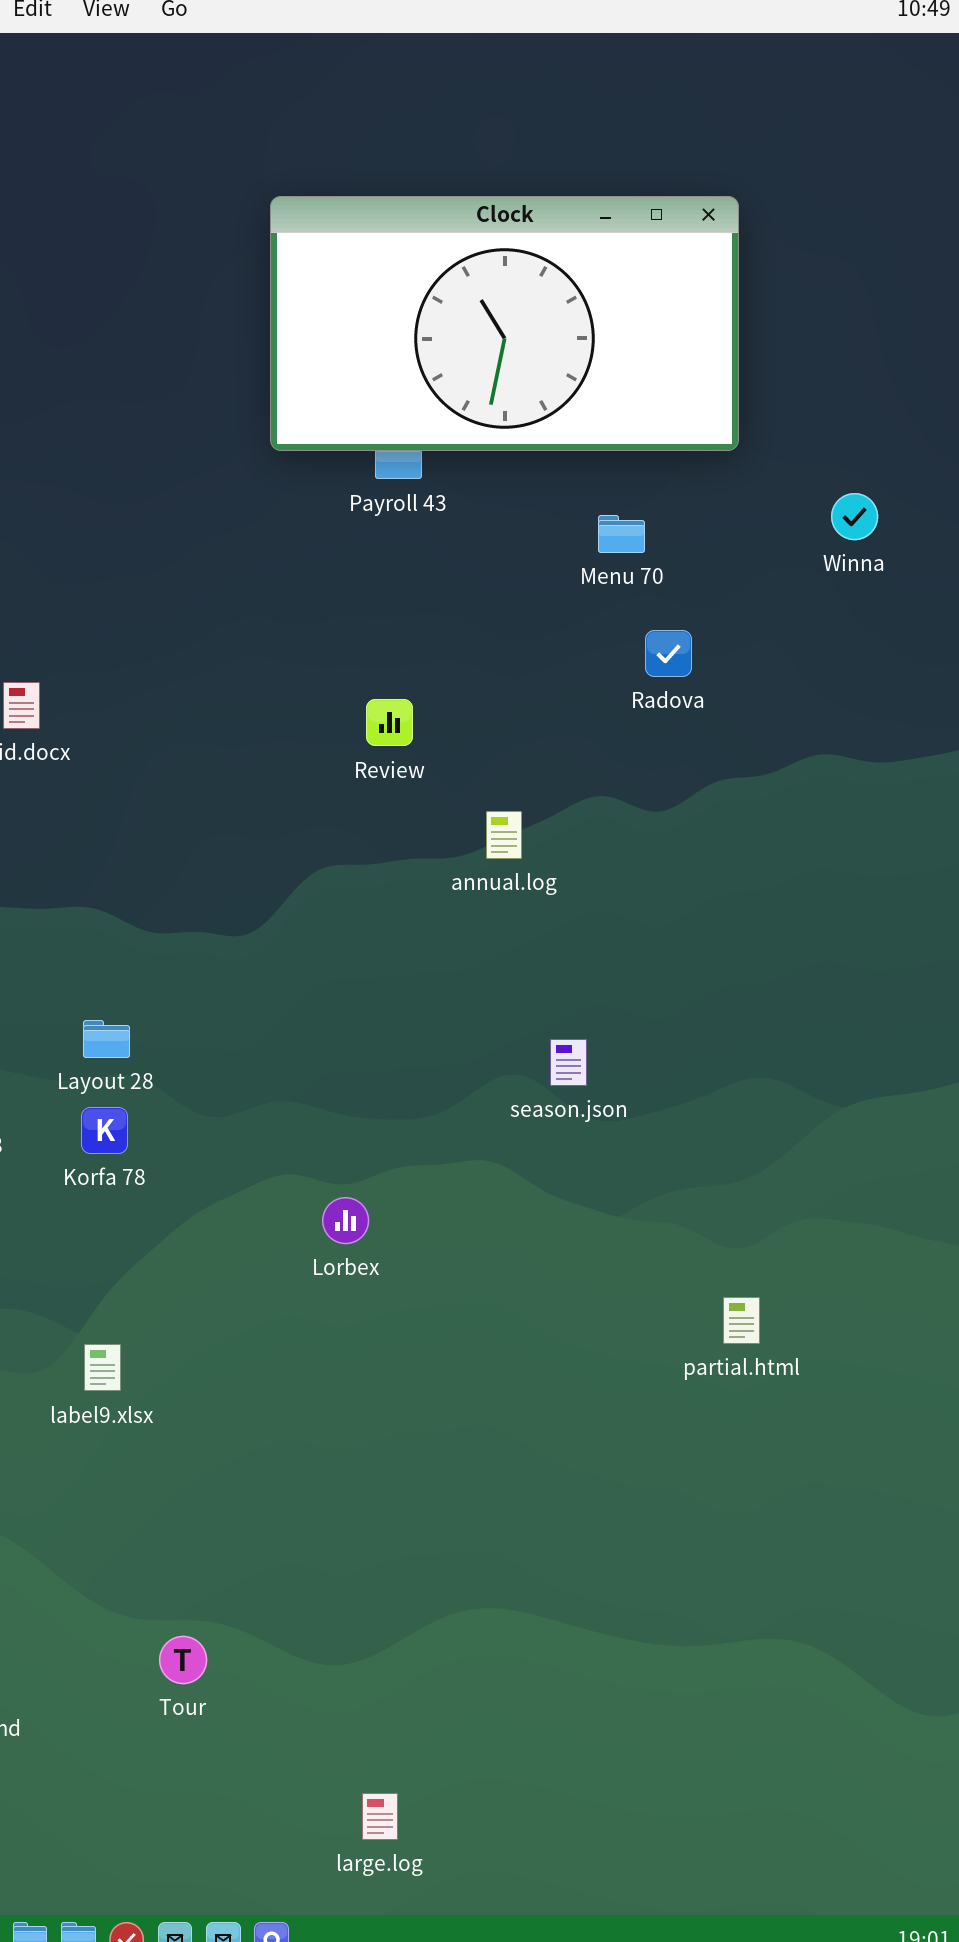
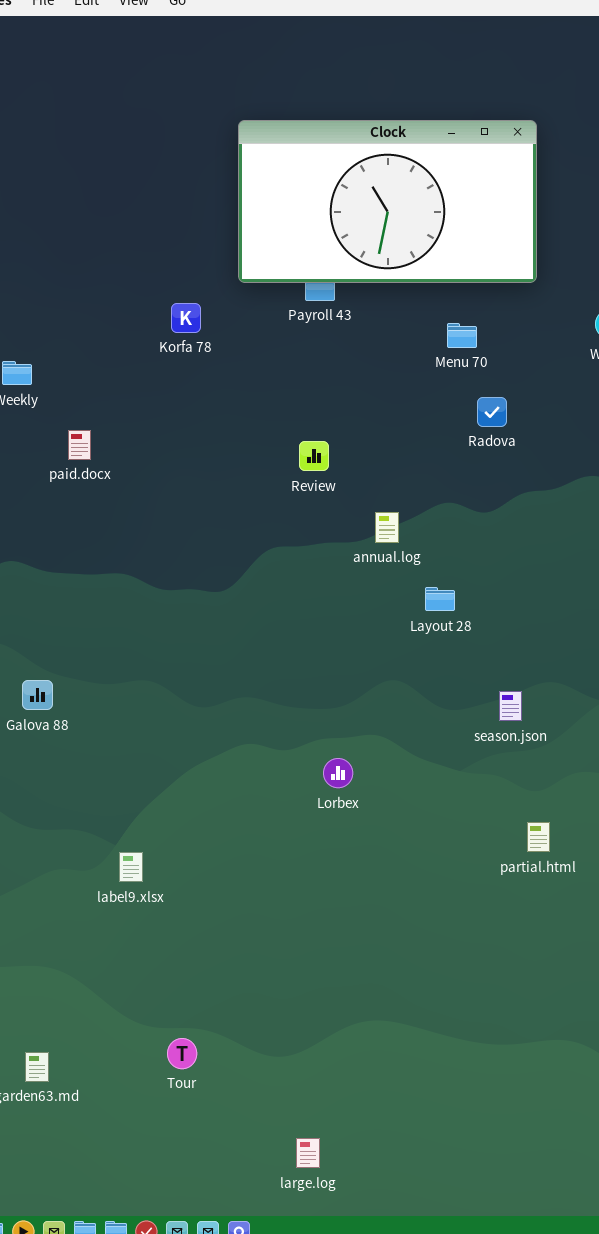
Layout 28: [83,1020,130,1058] -> [425,587,455,611], moved
season.json: [550,1039,587,1086] -> [499,691,522,721], moved
Korfa 78: [81,1107,128,1154] -> [171,303,201,333], moved
Lorbex: [322,1197,369,1244] -> [323,758,353,788], moved

